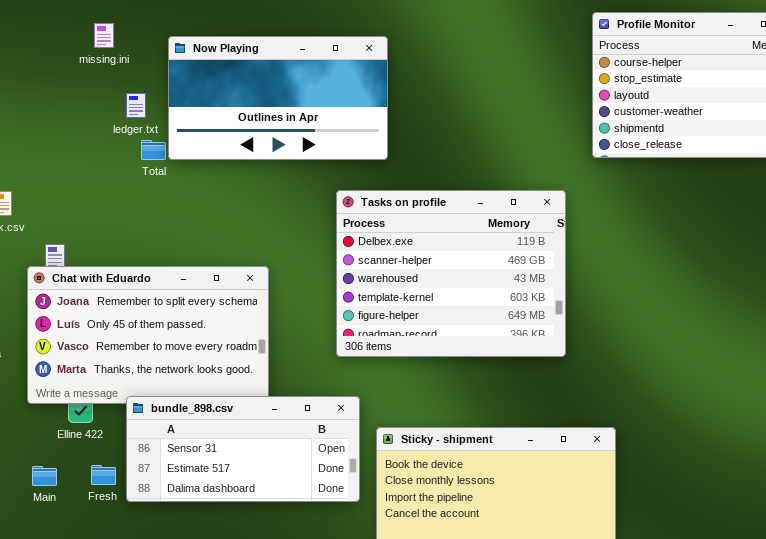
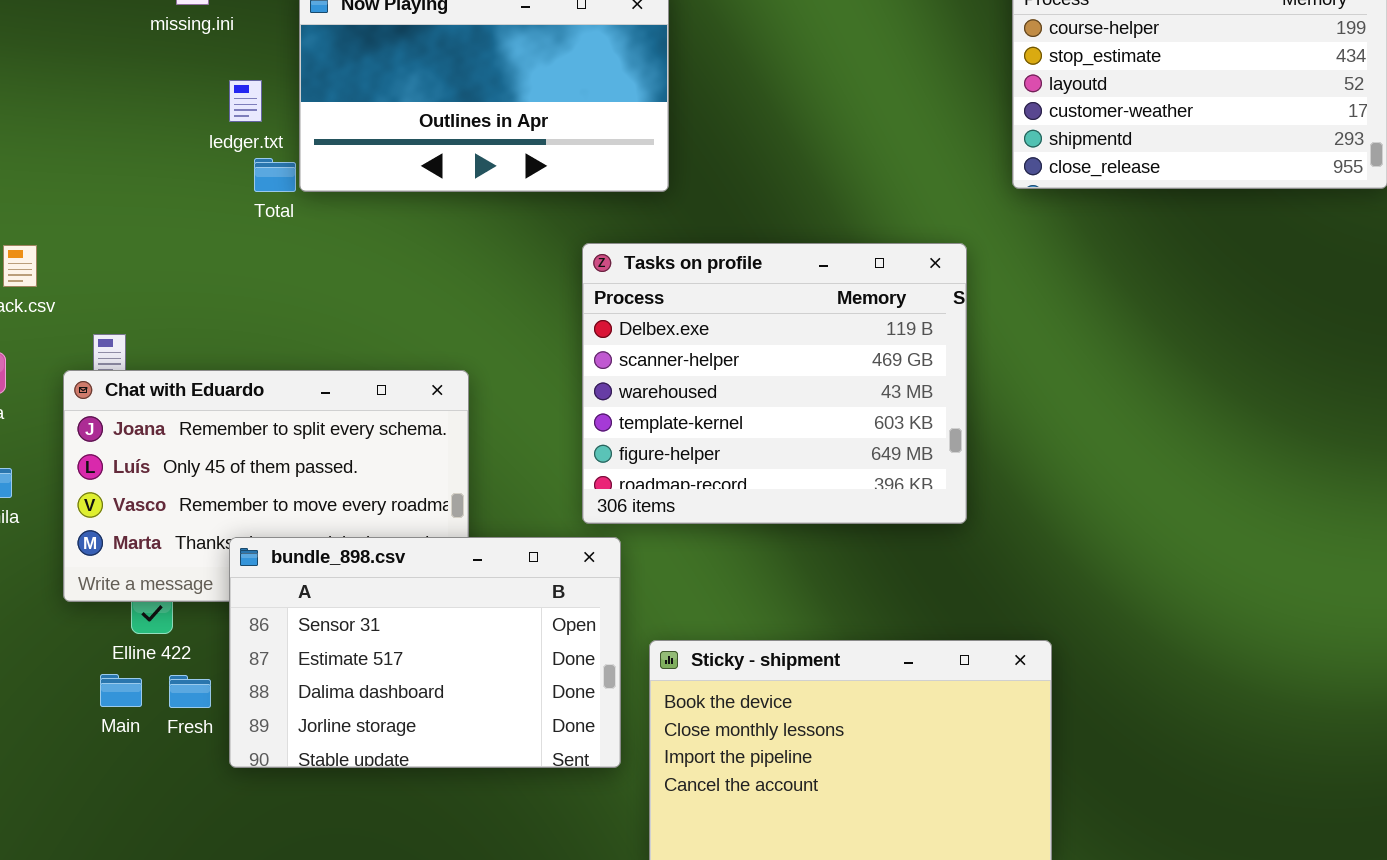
bundle_898.csv: [126,396,360,502] -> [229,537,621,768], resized
Fresh: [91,465,116,485] -> [169,675,211,708], moved
Main: [32,466,57,486] -> [100,674,142,707], moved

